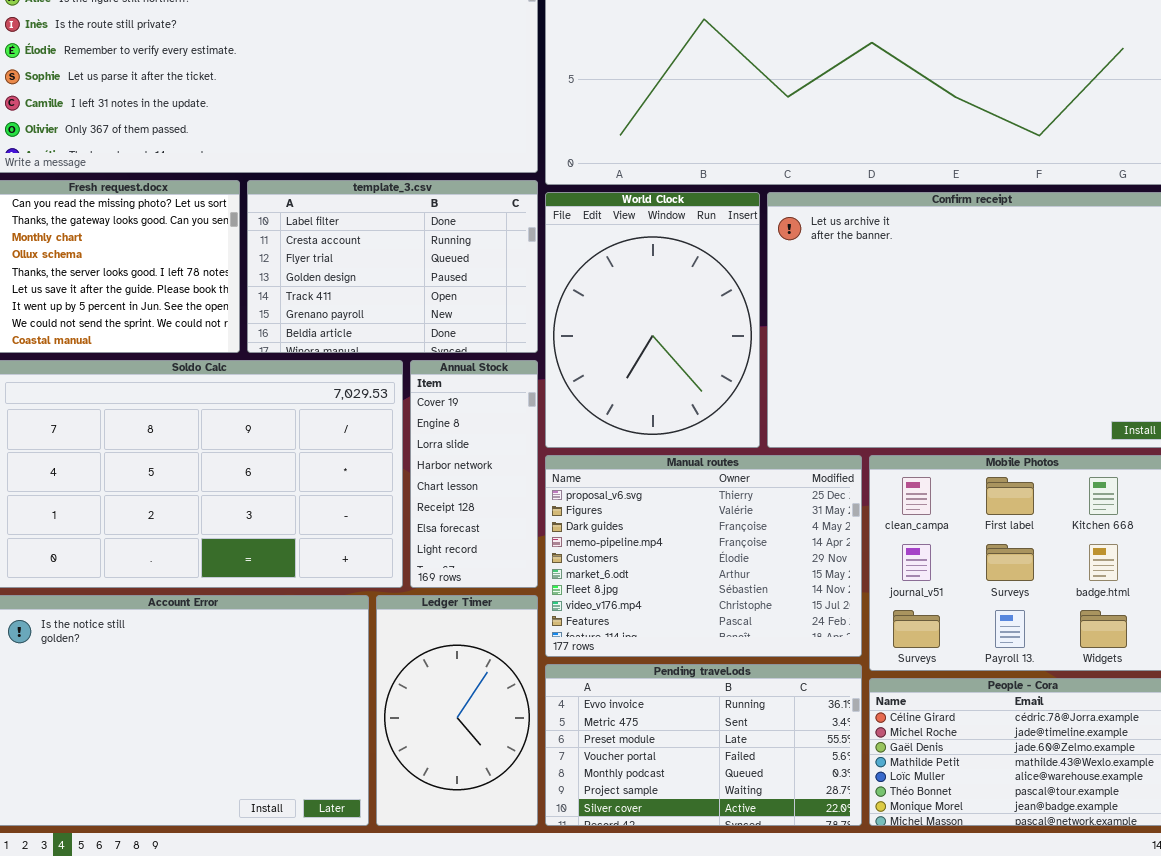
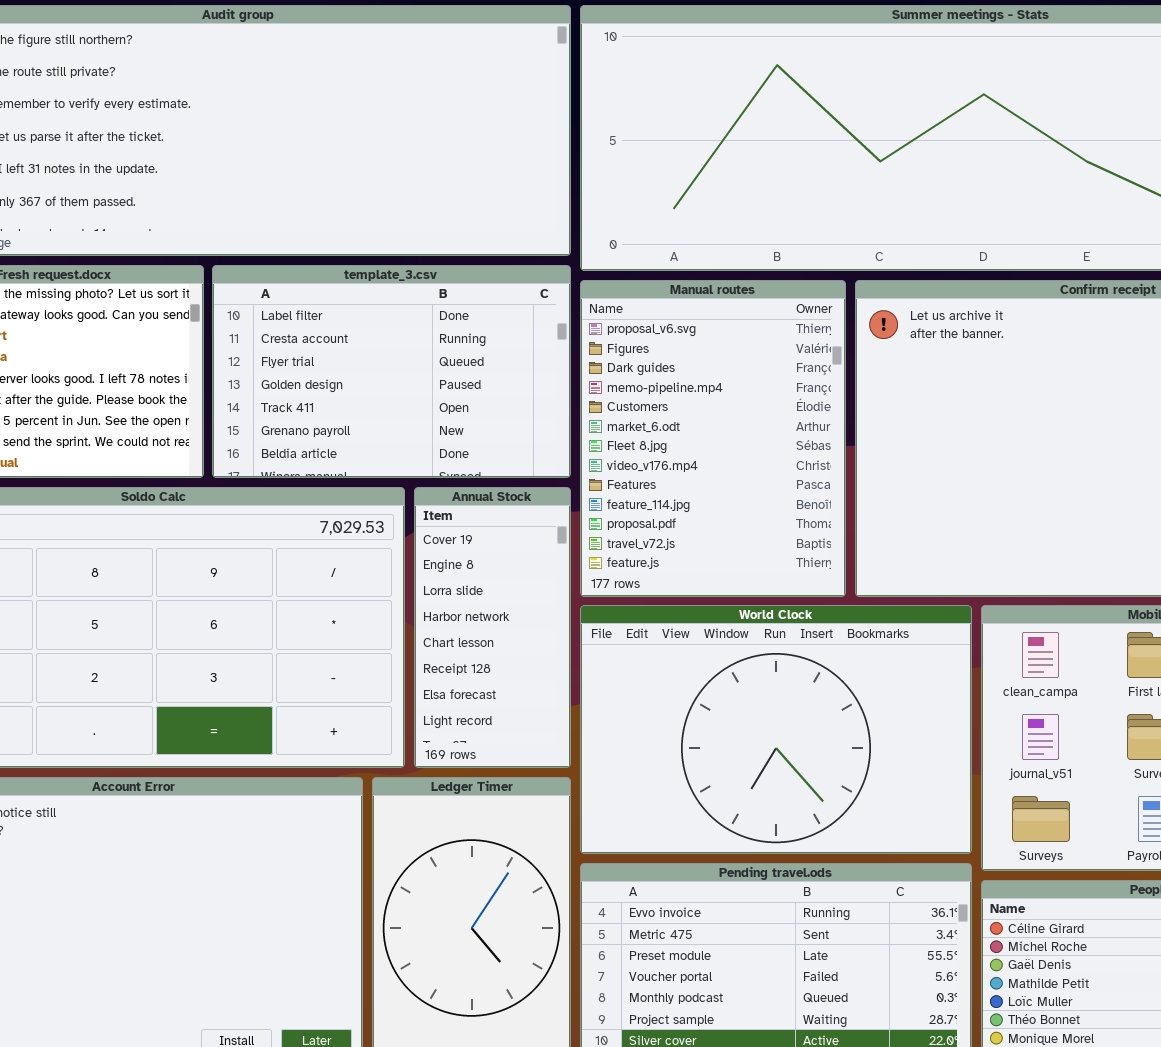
World Clock: [545,192,760,448] -> [580,605,972,854], moved, resized
Manual routes: [545,455,862,657] -> [580,280,846,597], moved, resized

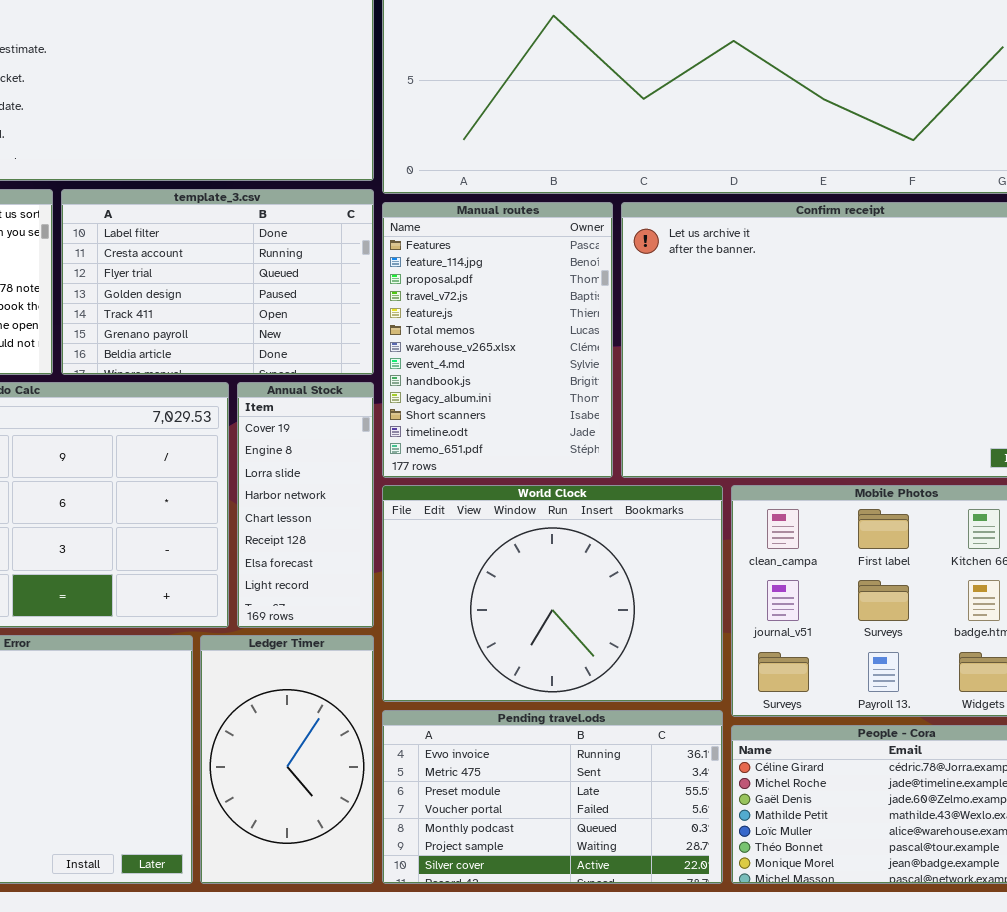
Manual routes: [580,280,846,597] -> [382,202,613,478], scrolled down 8 rows

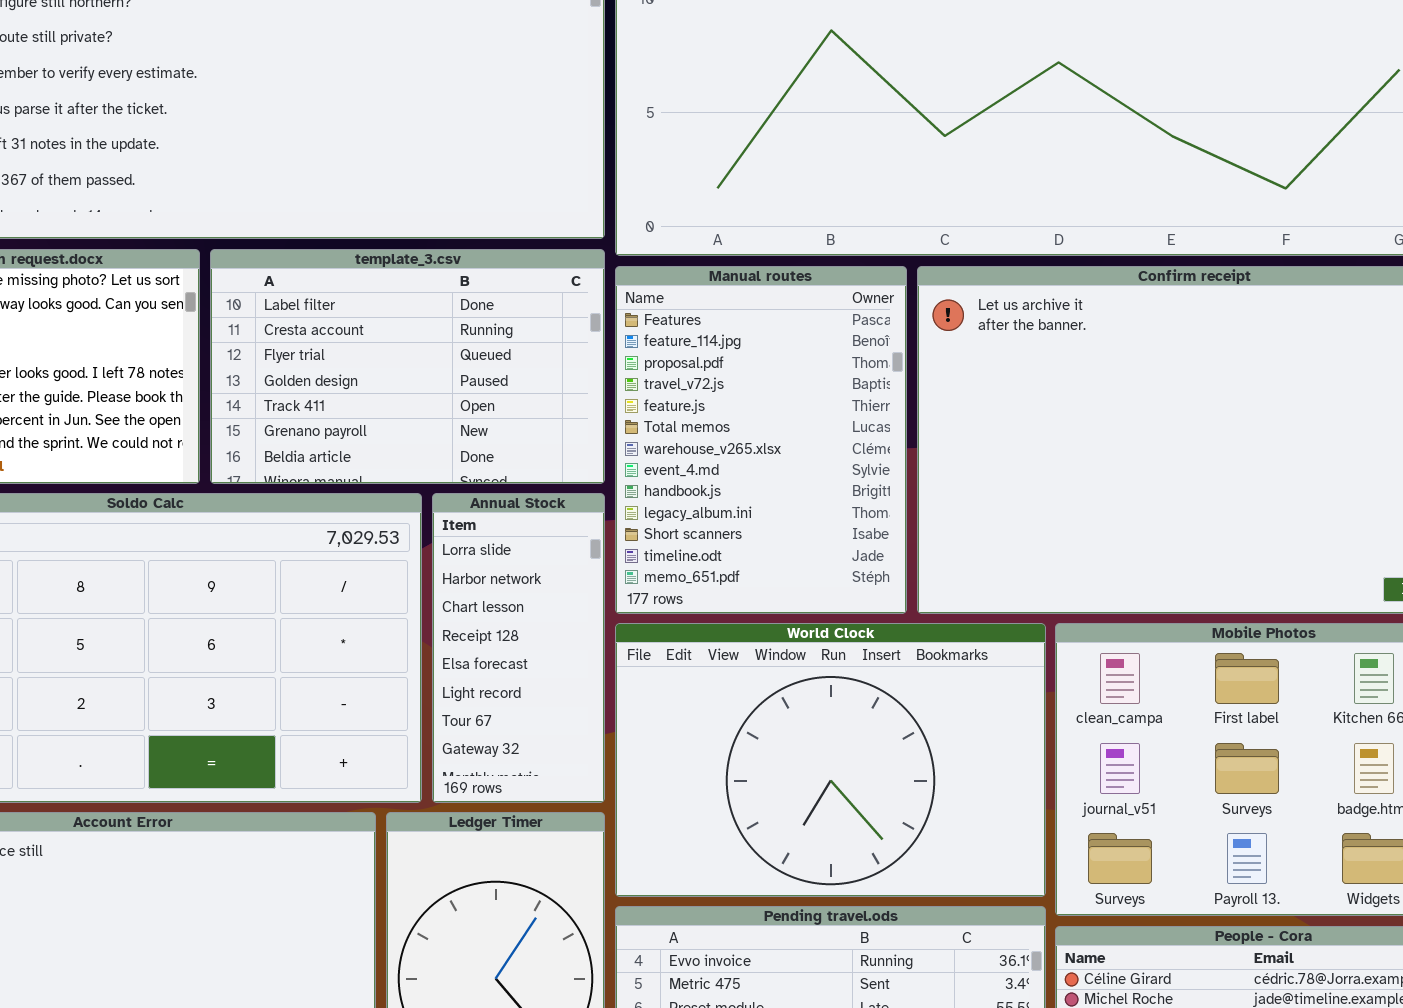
Annual Stock: [237,382,374,628] -> [432,493,605,803], scrolled down 2 rows

